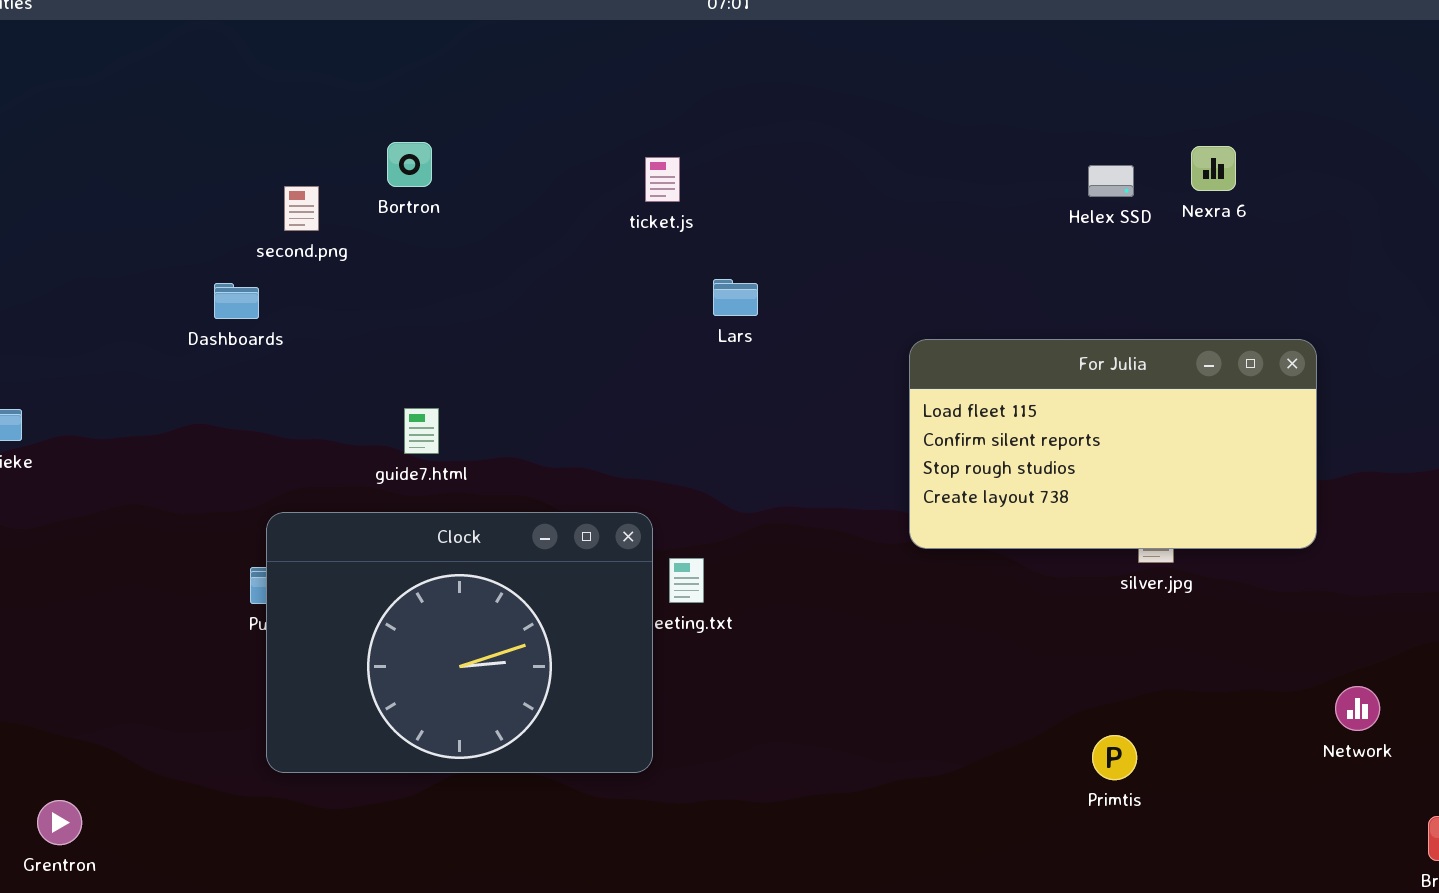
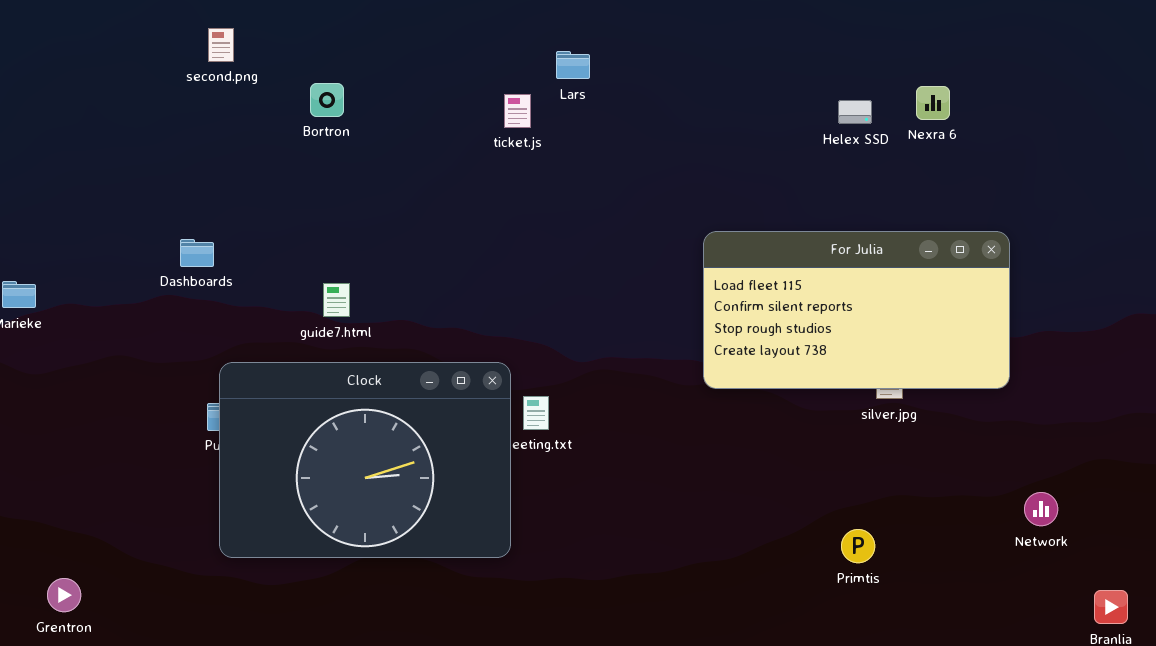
second.png: [284,186,319,231] -> [208,28,234,62], moved
Lars: [713,279,758,316] -> [556,51,590,79], moved
Dashboards: [214,283,259,319] -> [180,239,214,267], moved

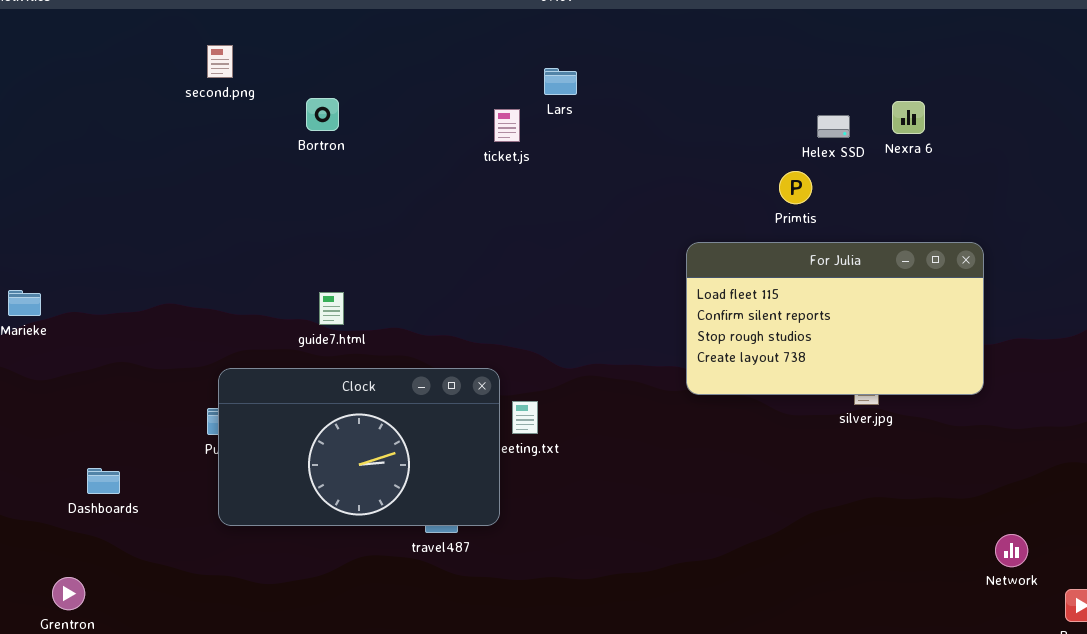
Dashboards: [180,239,214,267] -> [87,468,120,494], moved
Clock: [219,362,511,558] -> [218,368,500,526], resized
Network: [1024,492,1058,526] -> [995,534,1028,567], moved
Primtis: [841,529,875,563] -> [779,171,812,204], moved

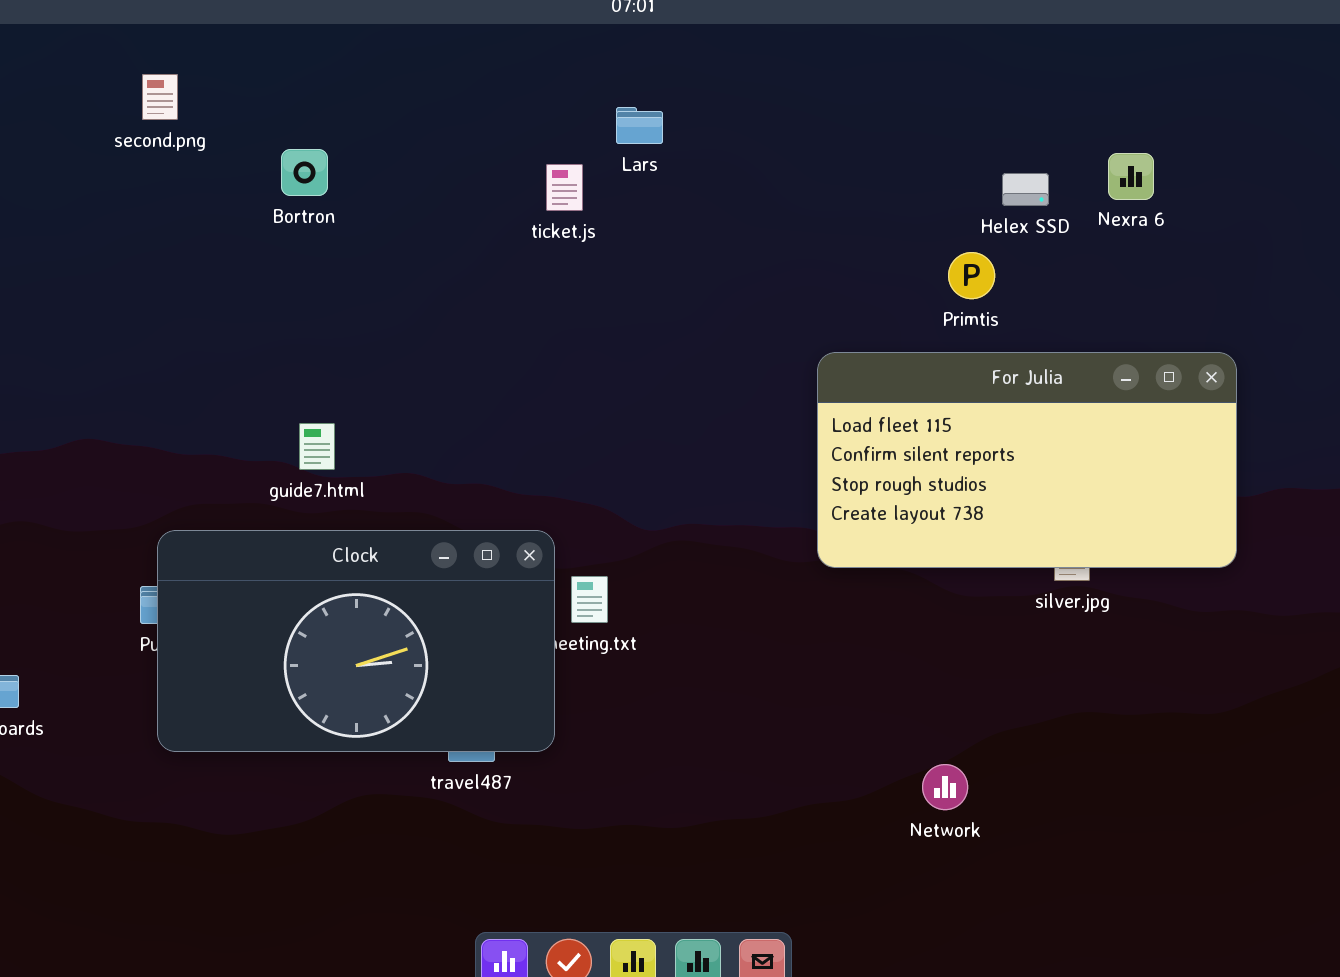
Network: [995,534,1028,567] -> [922,764,968,810], moved

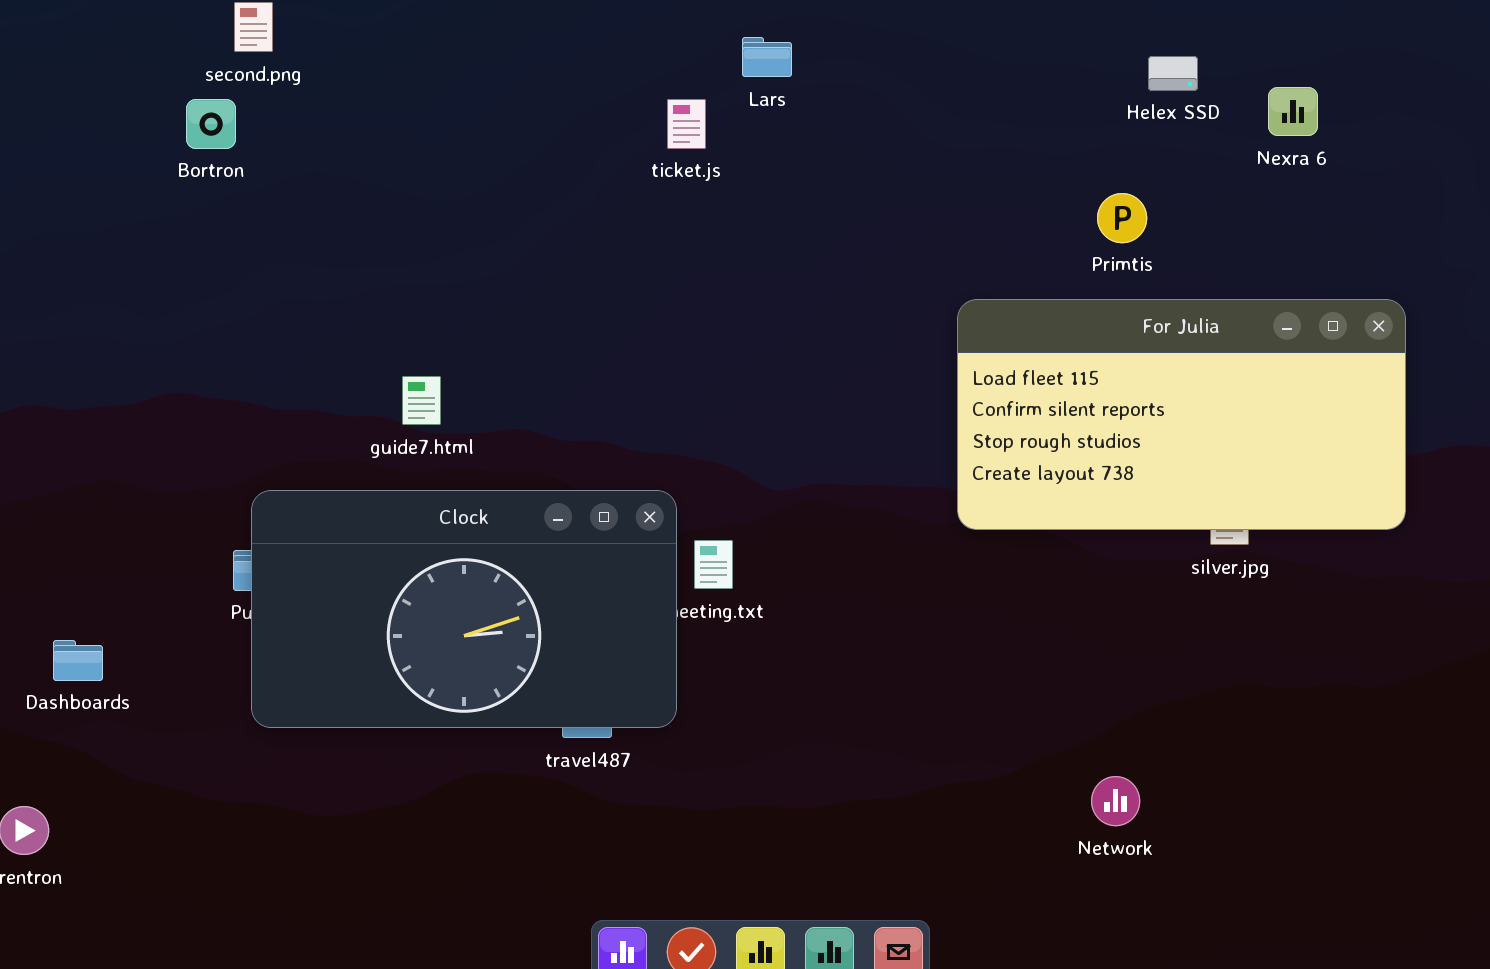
Bortron: [281,149,328,196] -> [186,99,236,149], moved
Helex SSD: [1002,173,1049,206] -> [1148,56,1198,91], moved
Network: [922,764,968,810] -> [1091,776,1140,826], moved

